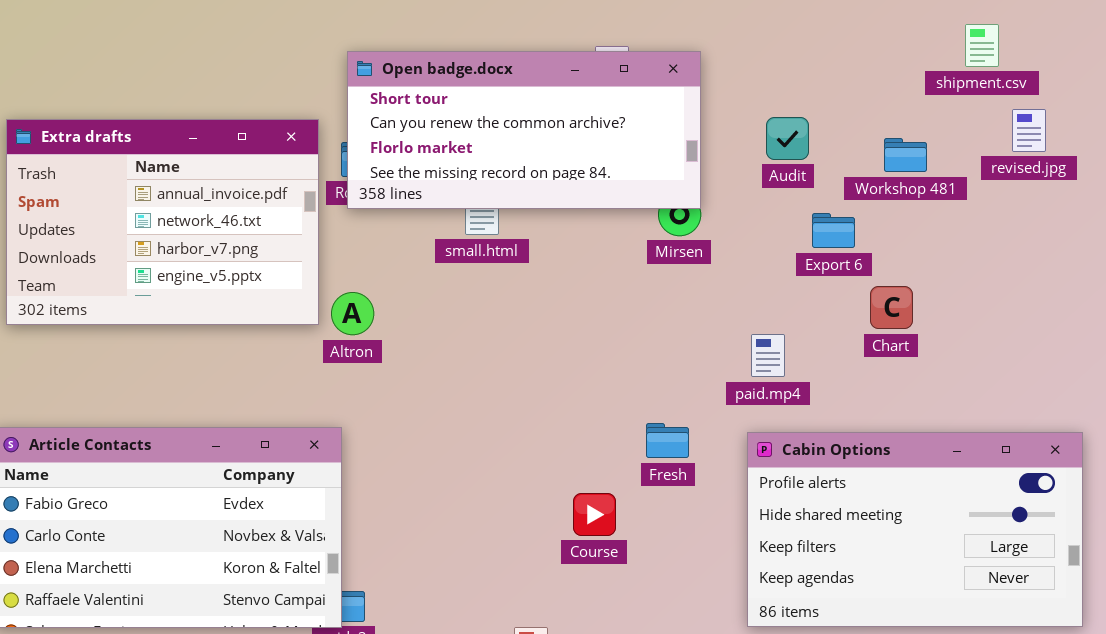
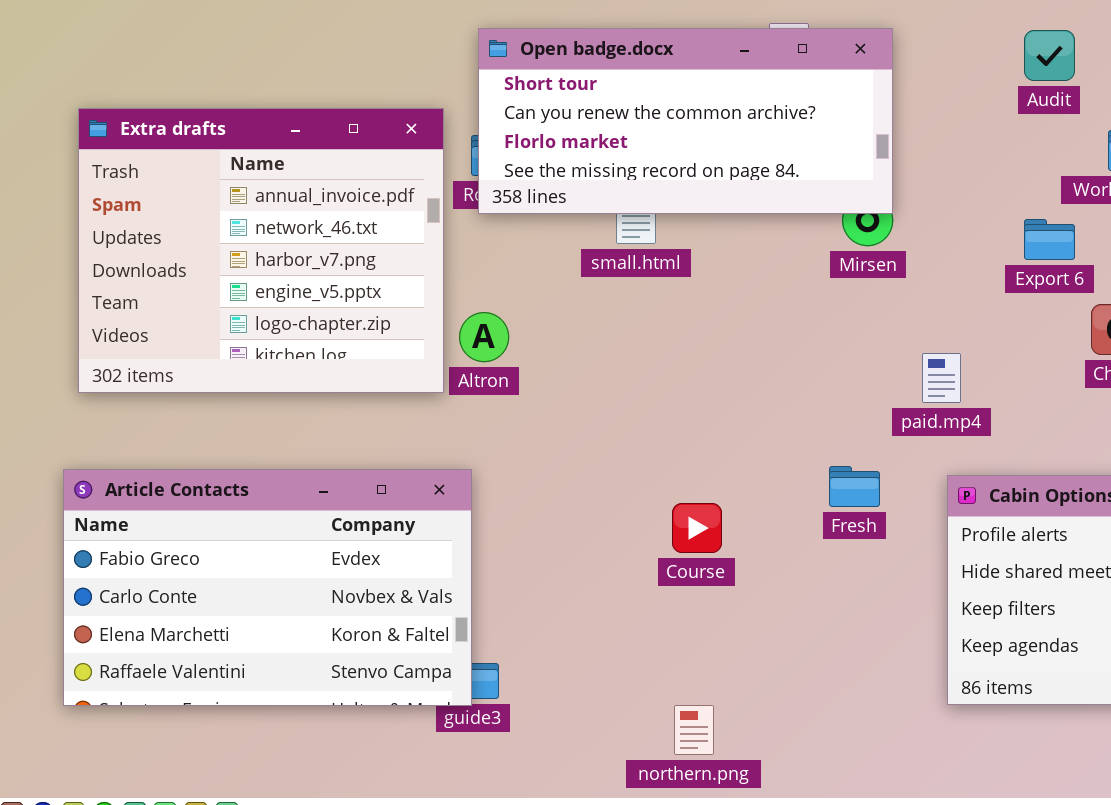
Audit: [766,117,809,160] -> [1024,30,1075,81], moved
Extra drafts: [6,119,319,325] -> [78,108,444,393], resized
paid.mp4: [751,334,785,377] -> [922,353,961,403], moved
Course: [573,493,616,536] -> [672,503,722,553], moved

